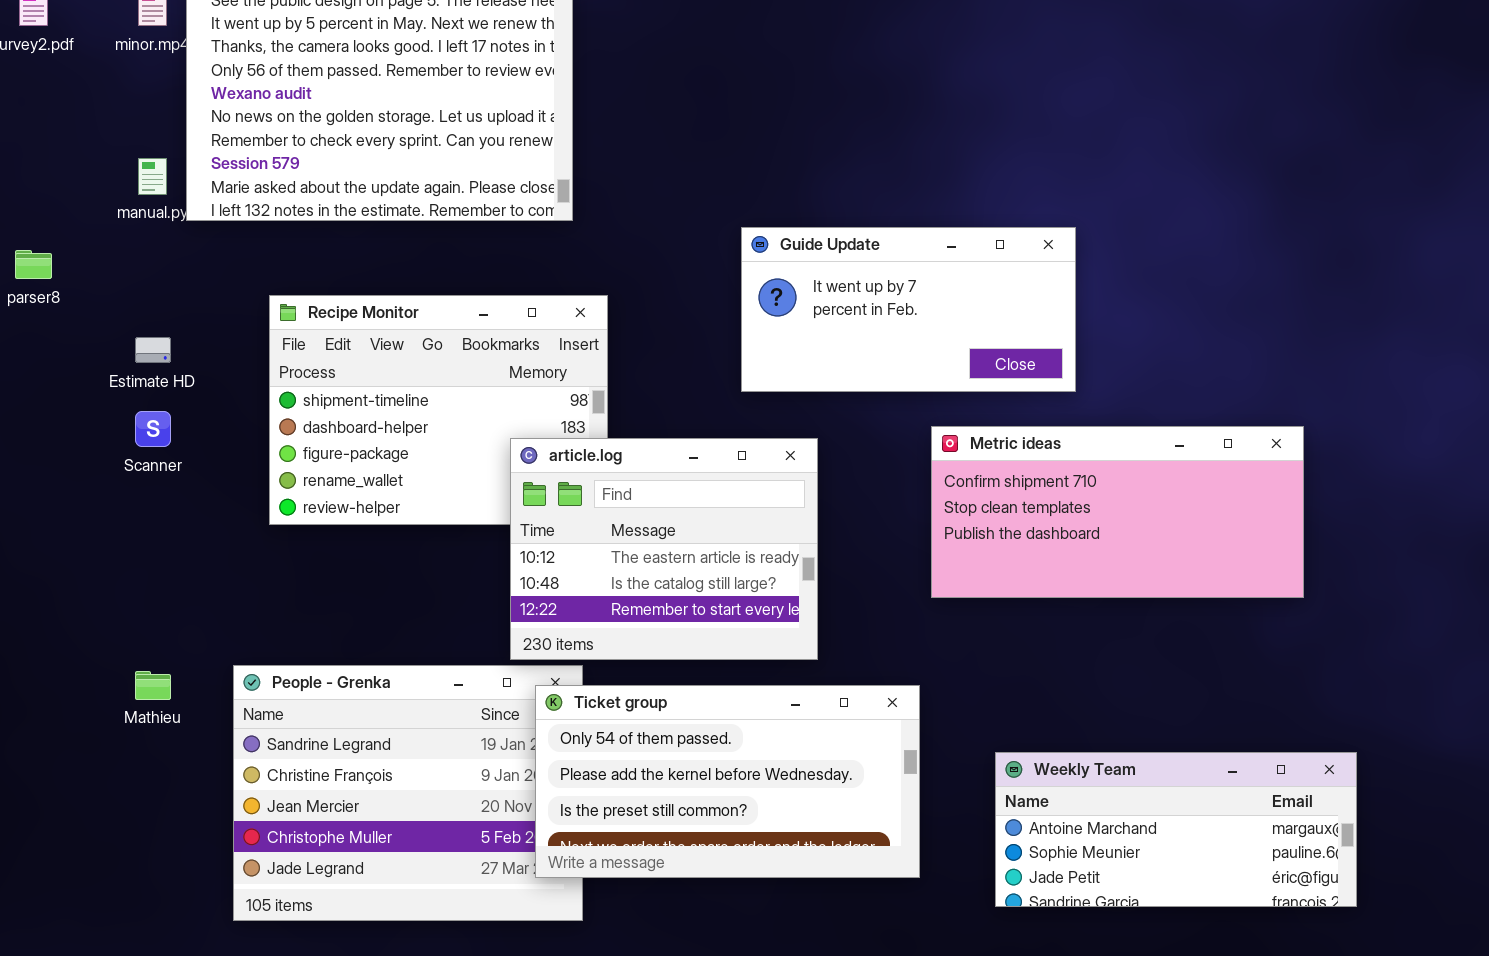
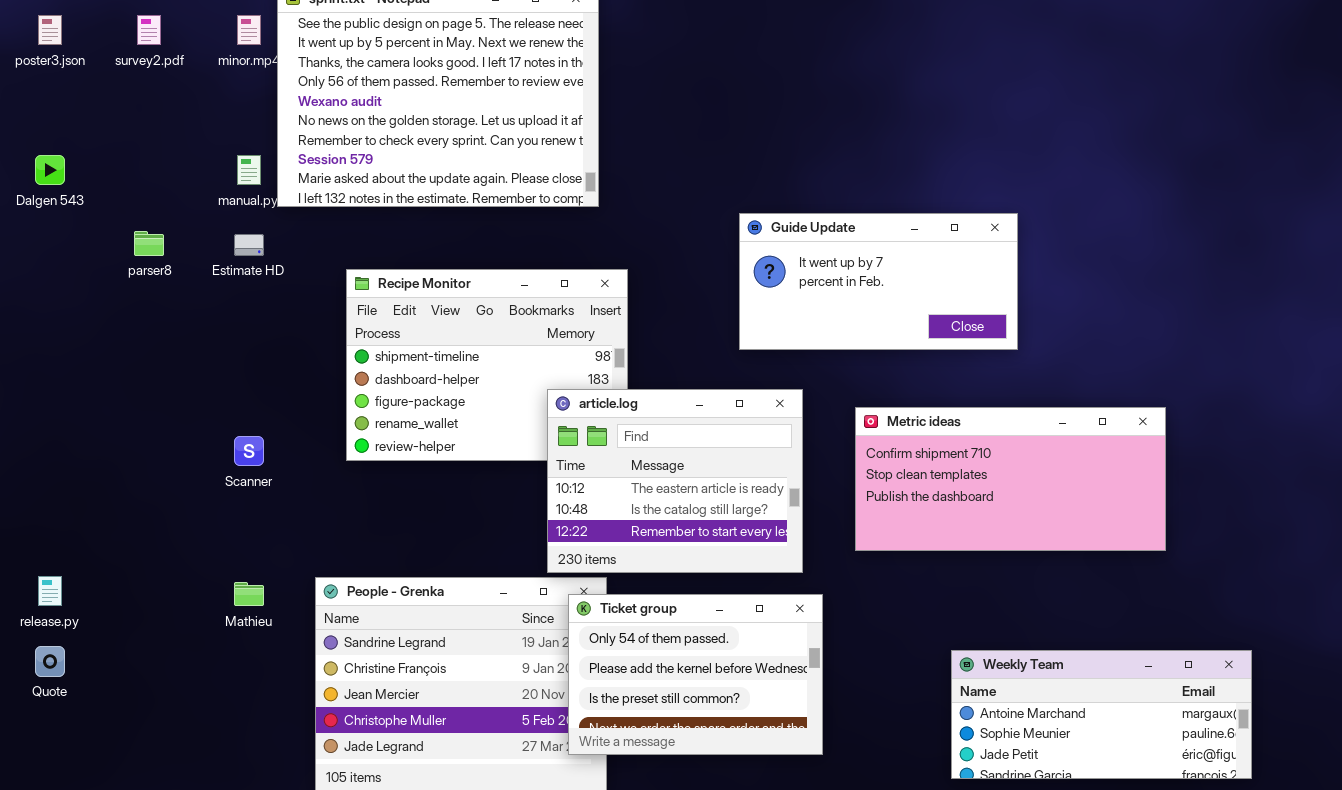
Estimate HD: [135,337,171,363] -> [234,234,264,256], moved
Scanner: [135,411,171,447] -> [234,436,264,466], moved
Metric ideas: [931,426,1304,598] -> [855,407,1166,551], moved
Ticket group: [535,685,920,878] -> [568,594,823,755], resized

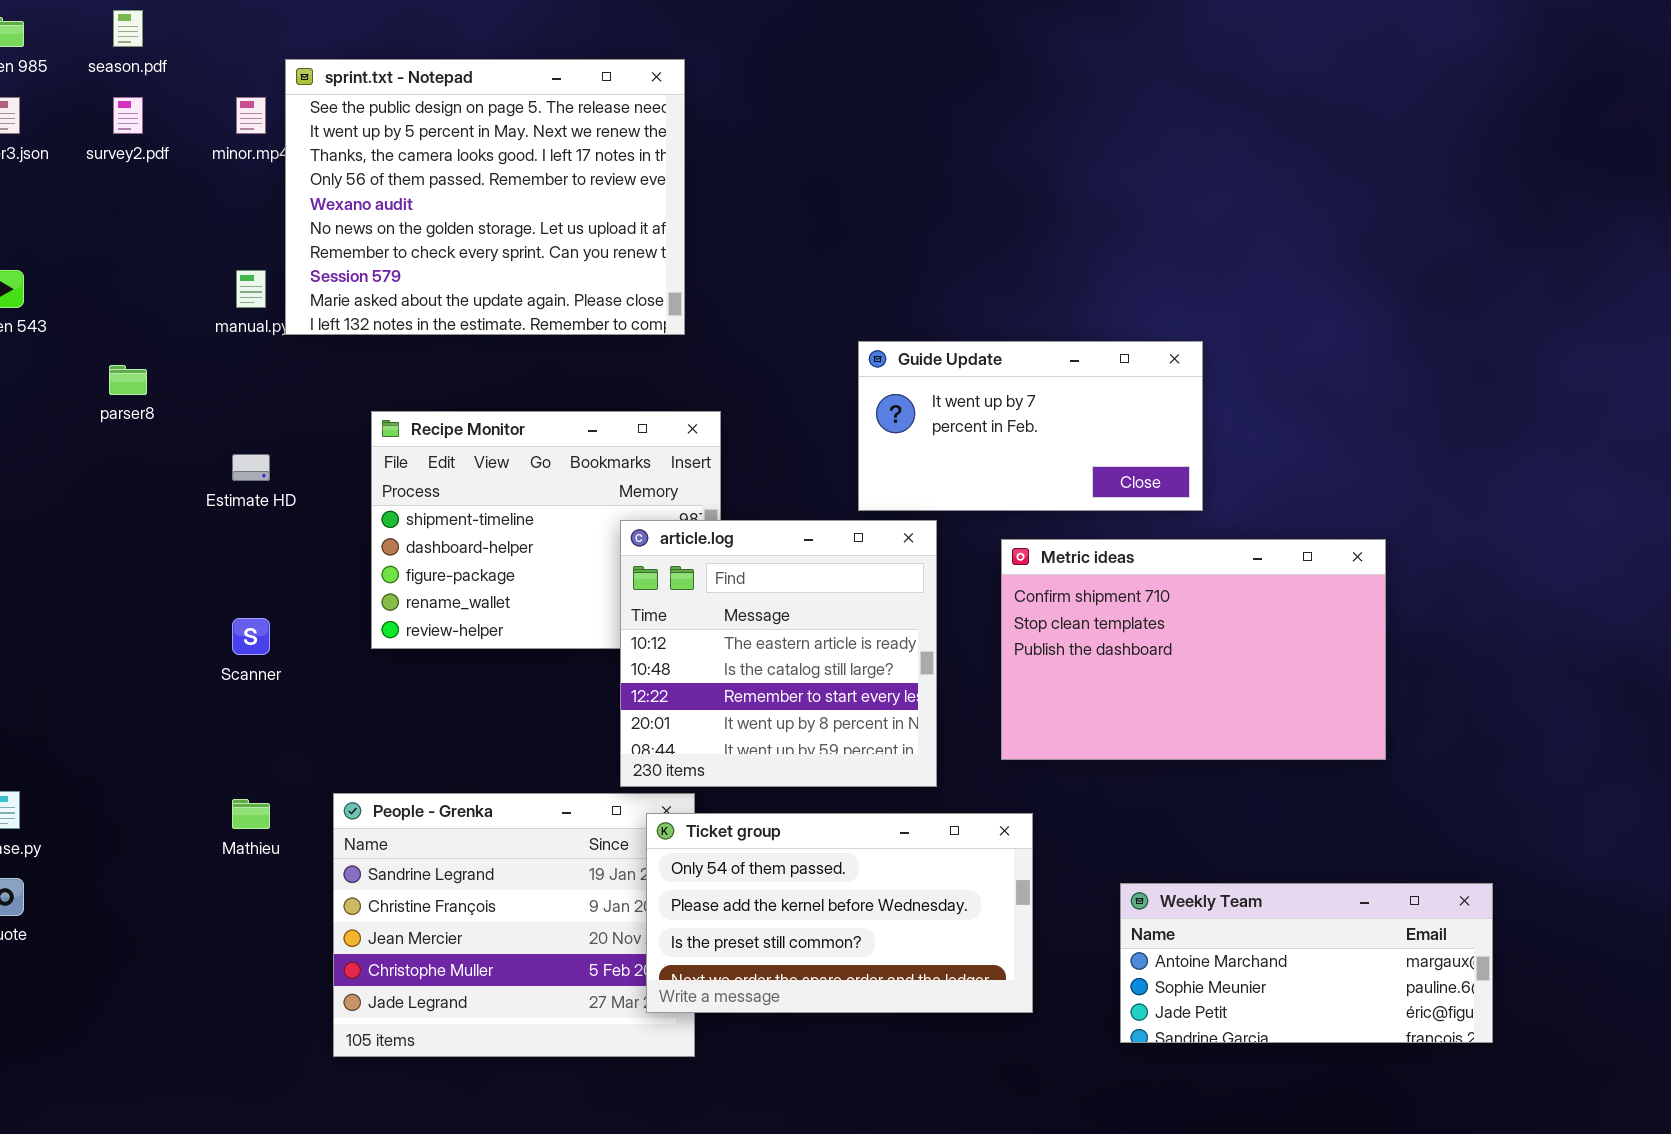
Estimate HD: [234,234,264,256] -> [232,454,270,481], moved
article.log: [547,389,803,573] -> [620,520,937,787], resized
Metric ideas: [855,407,1166,551] -> [1001,539,1386,760], resized
Ticket group: [568,594,823,755] -> [646,813,1033,1013], resized

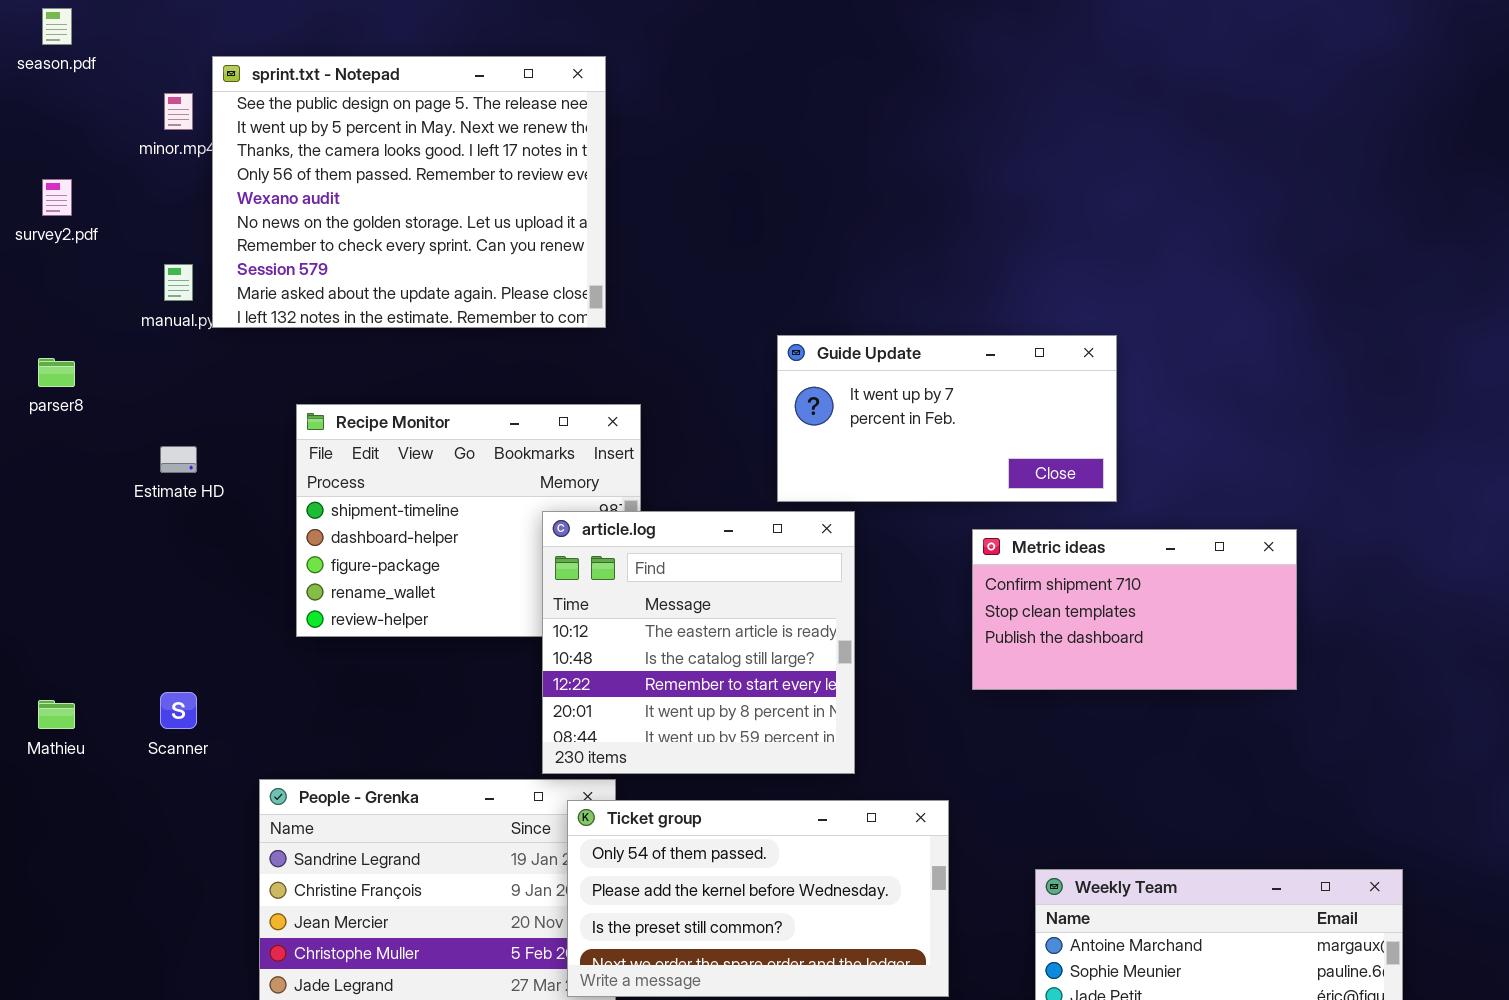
survey2.pdf: [113,97,143,134] -> [42,179,72,216], moved
Metric ideas: [1001,539,1386,760] -> [972,529,1297,690], resized
Scanner: [232,618,270,655] -> [160,692,197,729], moved
Mathieu: [232,799,270,829] -> [38,700,75,729], moved

